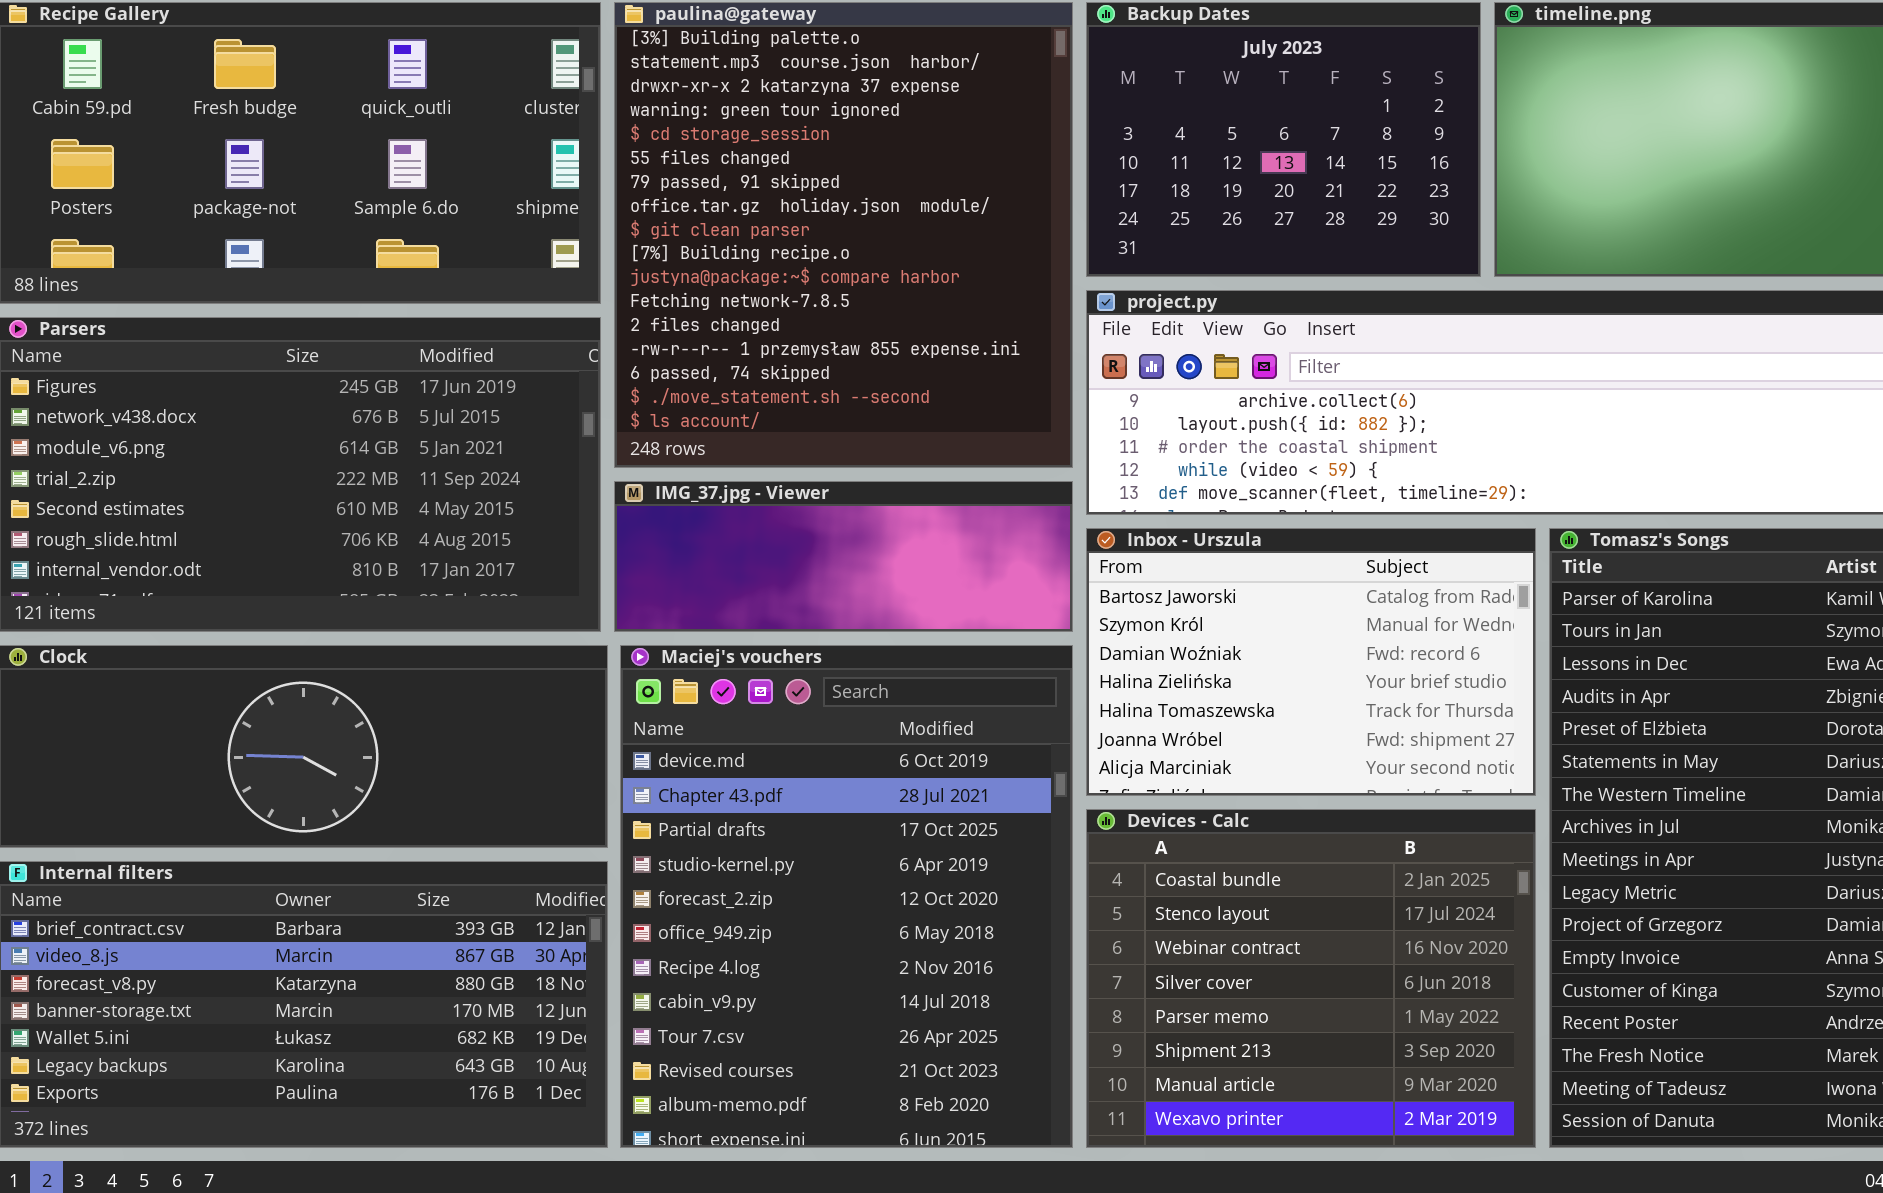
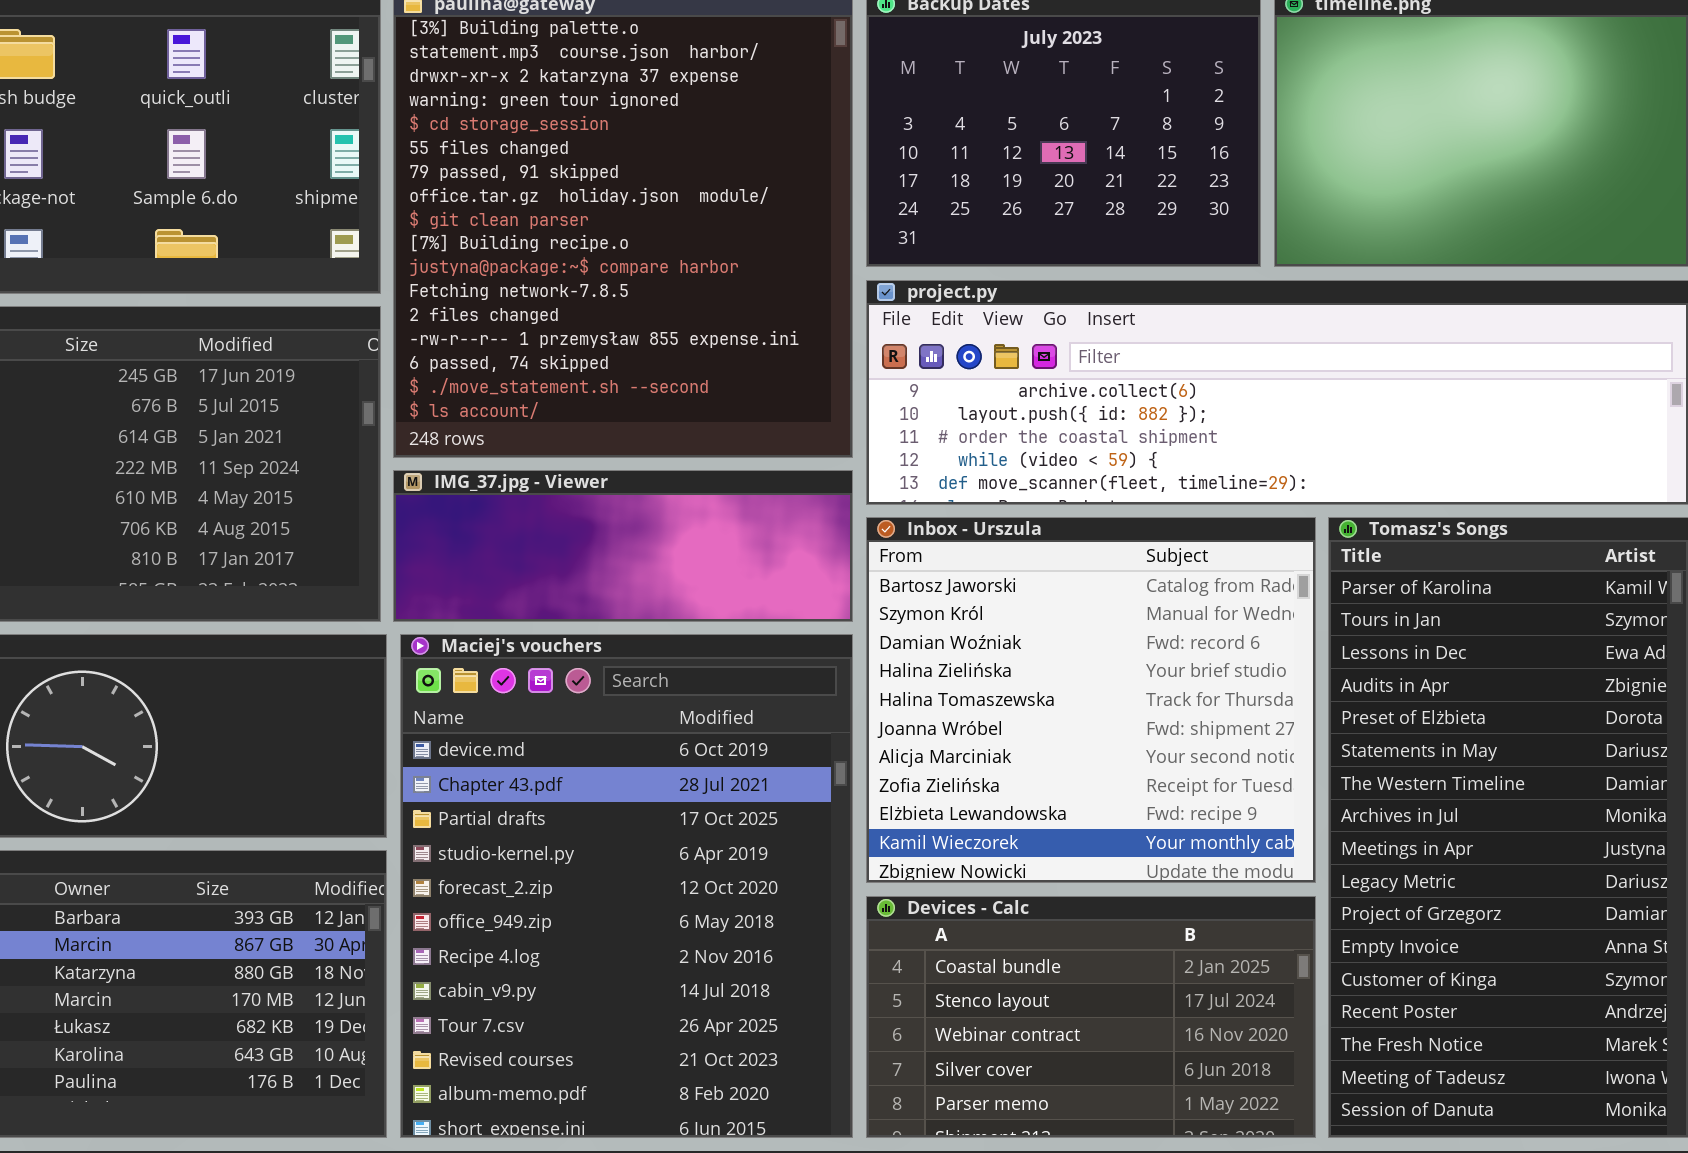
Inbox - Urszula: [1086,528,1536,796] -> [866,517,1316,883], resized
Devices - Calc: [1086,809,1536,1148] -> [866,896,1316,1138], resized

